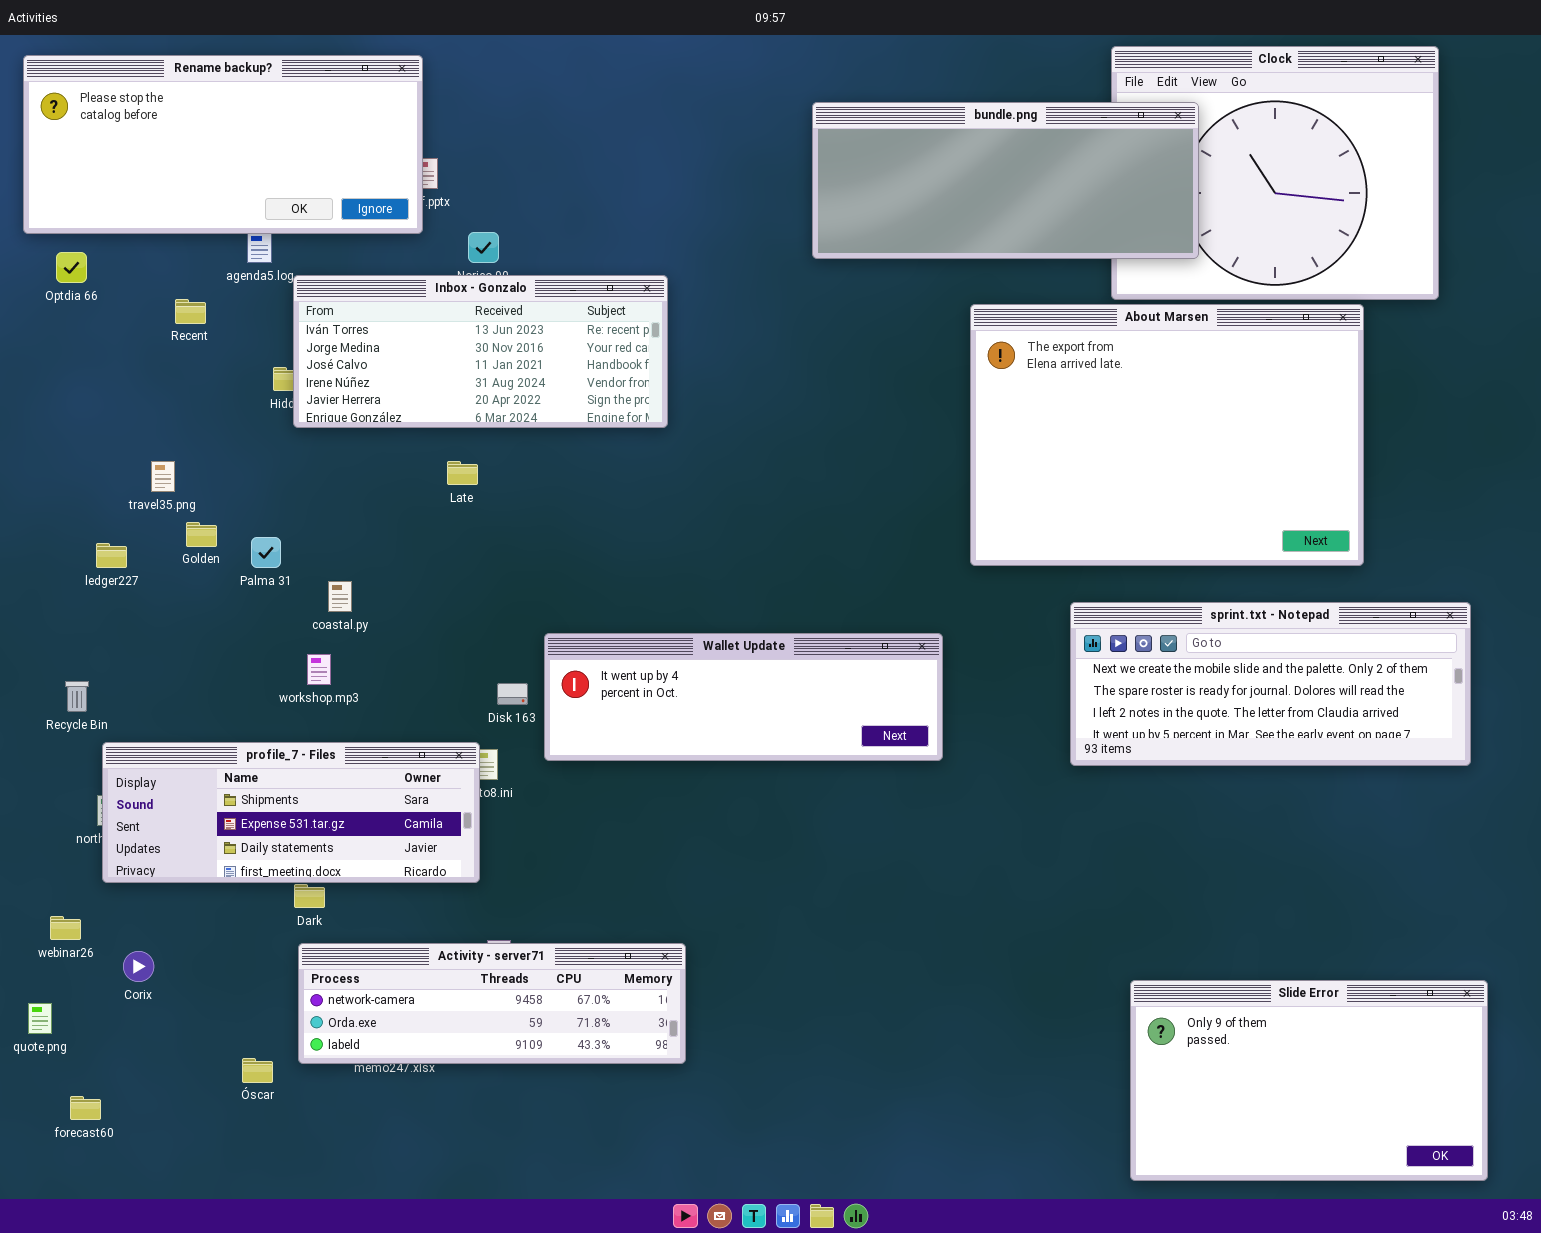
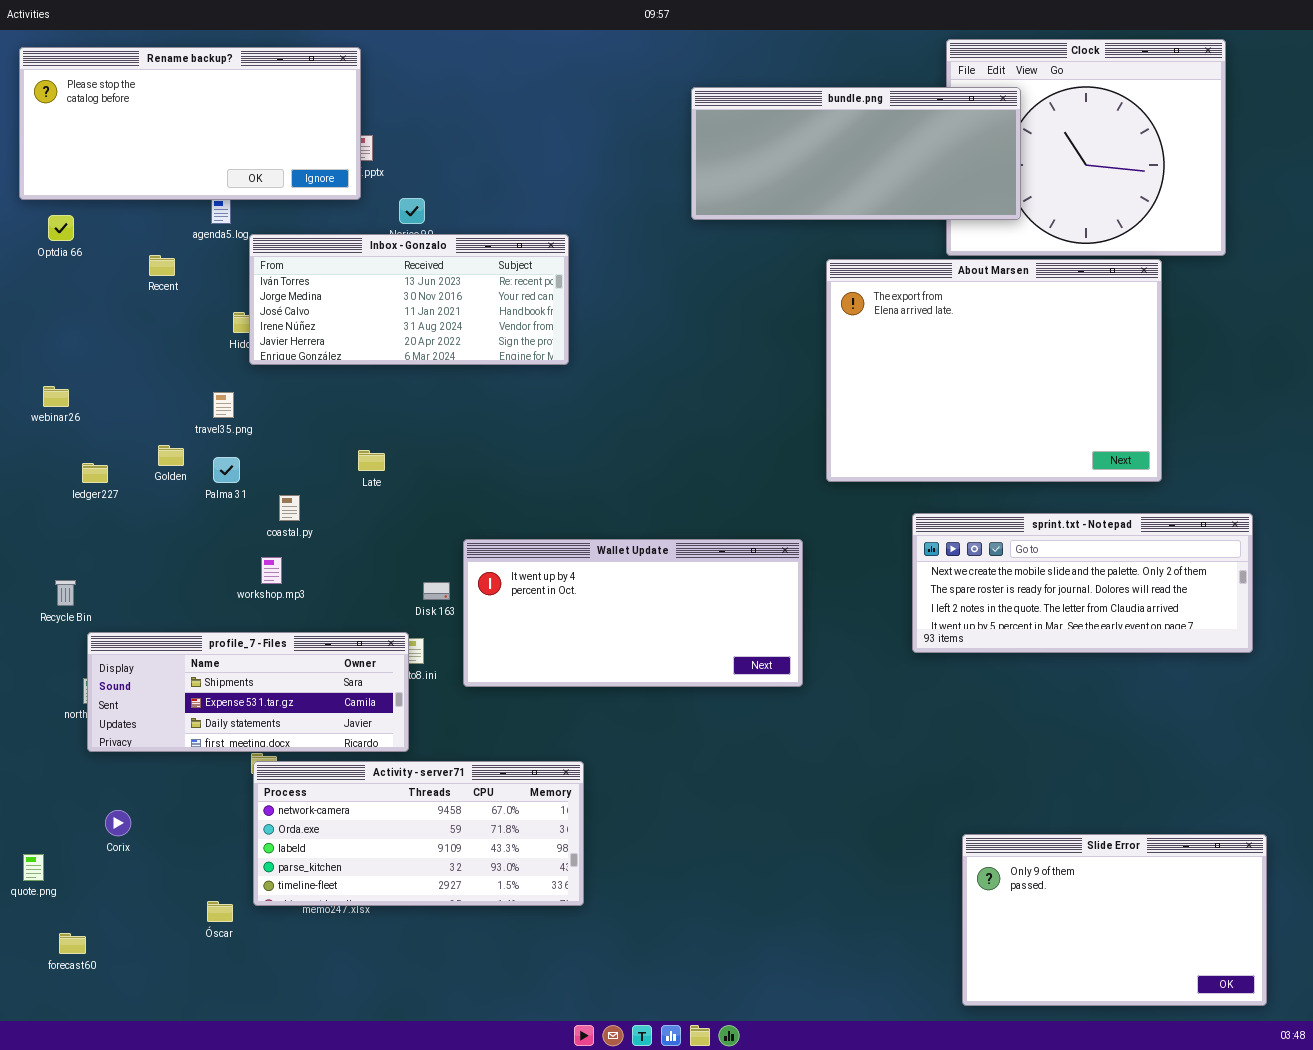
Late: [447,461,478,485] -> [358,450,385,471], moved
travel35.png: [151,461,175,492] -> [213,392,234,418], moved
Wallet Update: [544,633,943,761] -> [463,539,803,687], resized
webinar26: [50,916,81,940] -> [43,386,69,407], moved
Activity - server71: [298,943,686,1064] -> [253,761,584,906], resized

